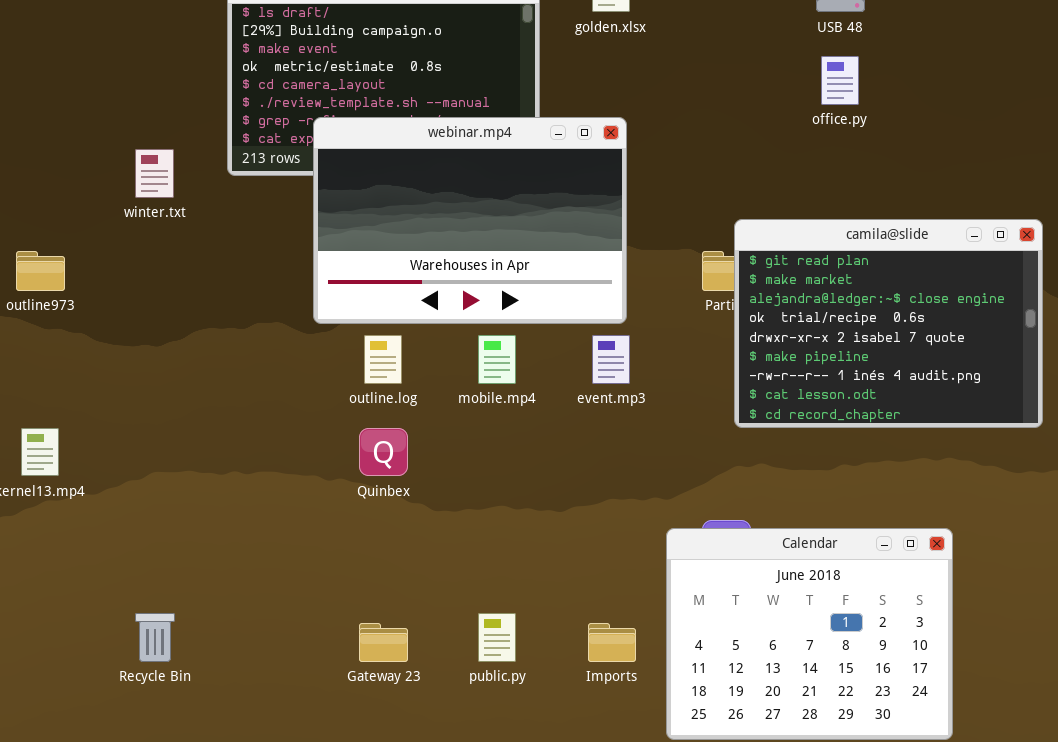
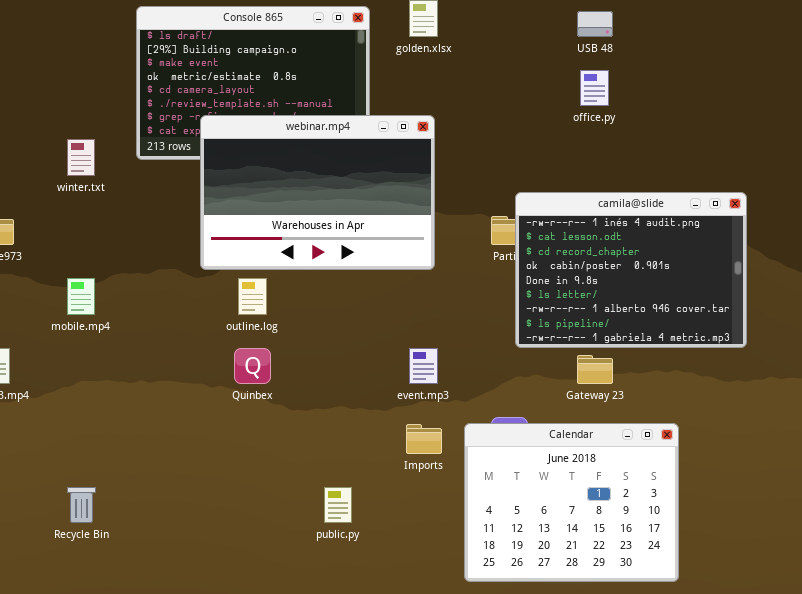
camila@slide: [734,219,1043,428] -> [515,192,747,348], scrolled down 6 rows
mobile.mp4: [478,335,516,384] -> [67,278,95,315], moved
event.mp3: [592,335,630,384] -> [409,348,438,384], moved
Gateway 23: [359,623,408,662] -> [577,355,613,384], moved
Imports: [588,623,636,662] -> [406,424,442,454], moved

